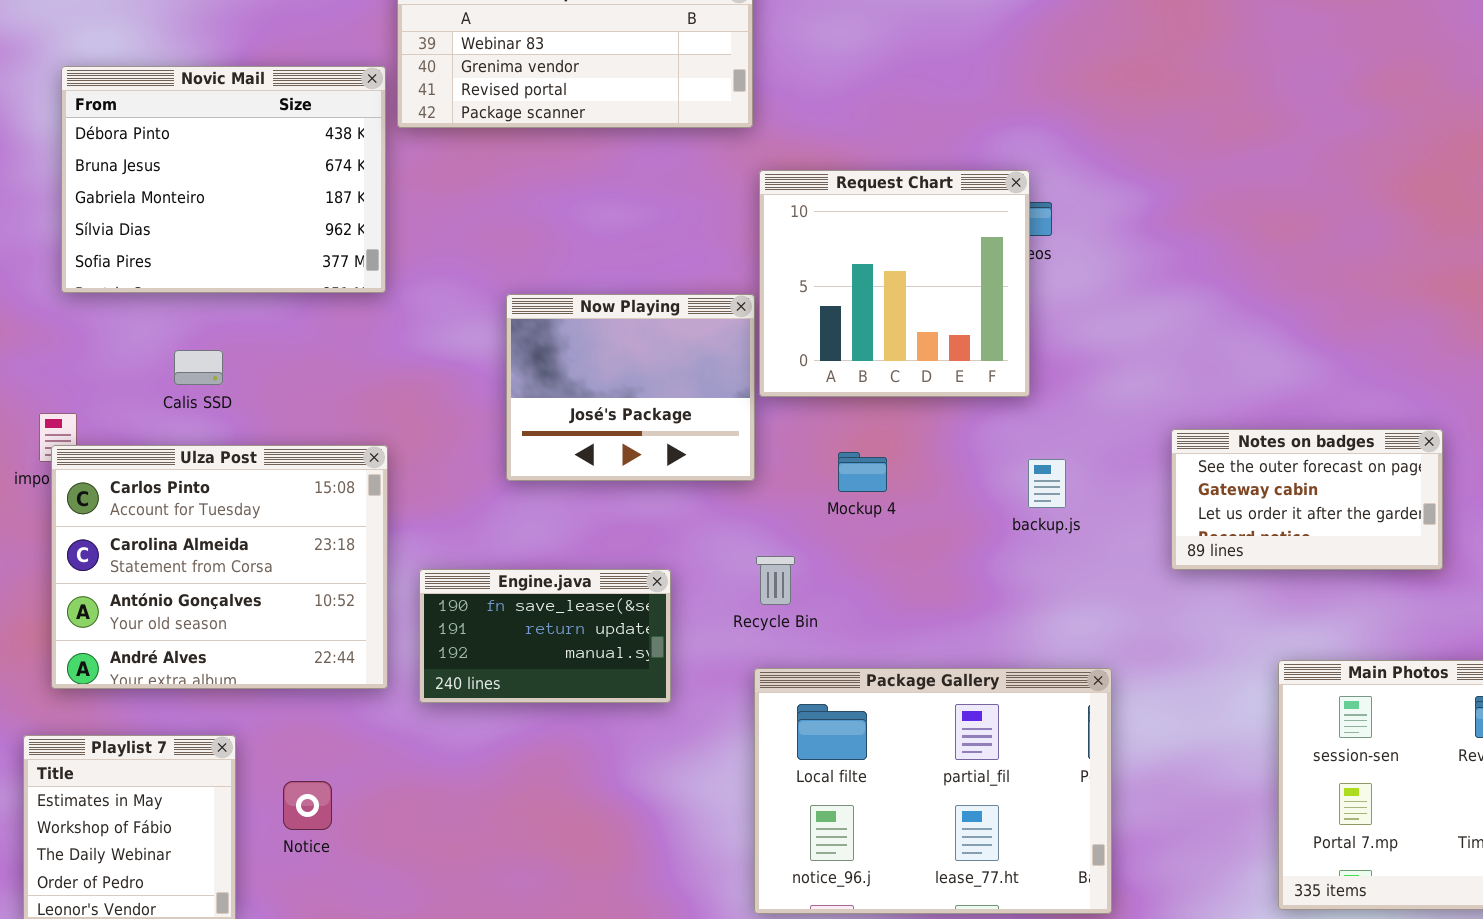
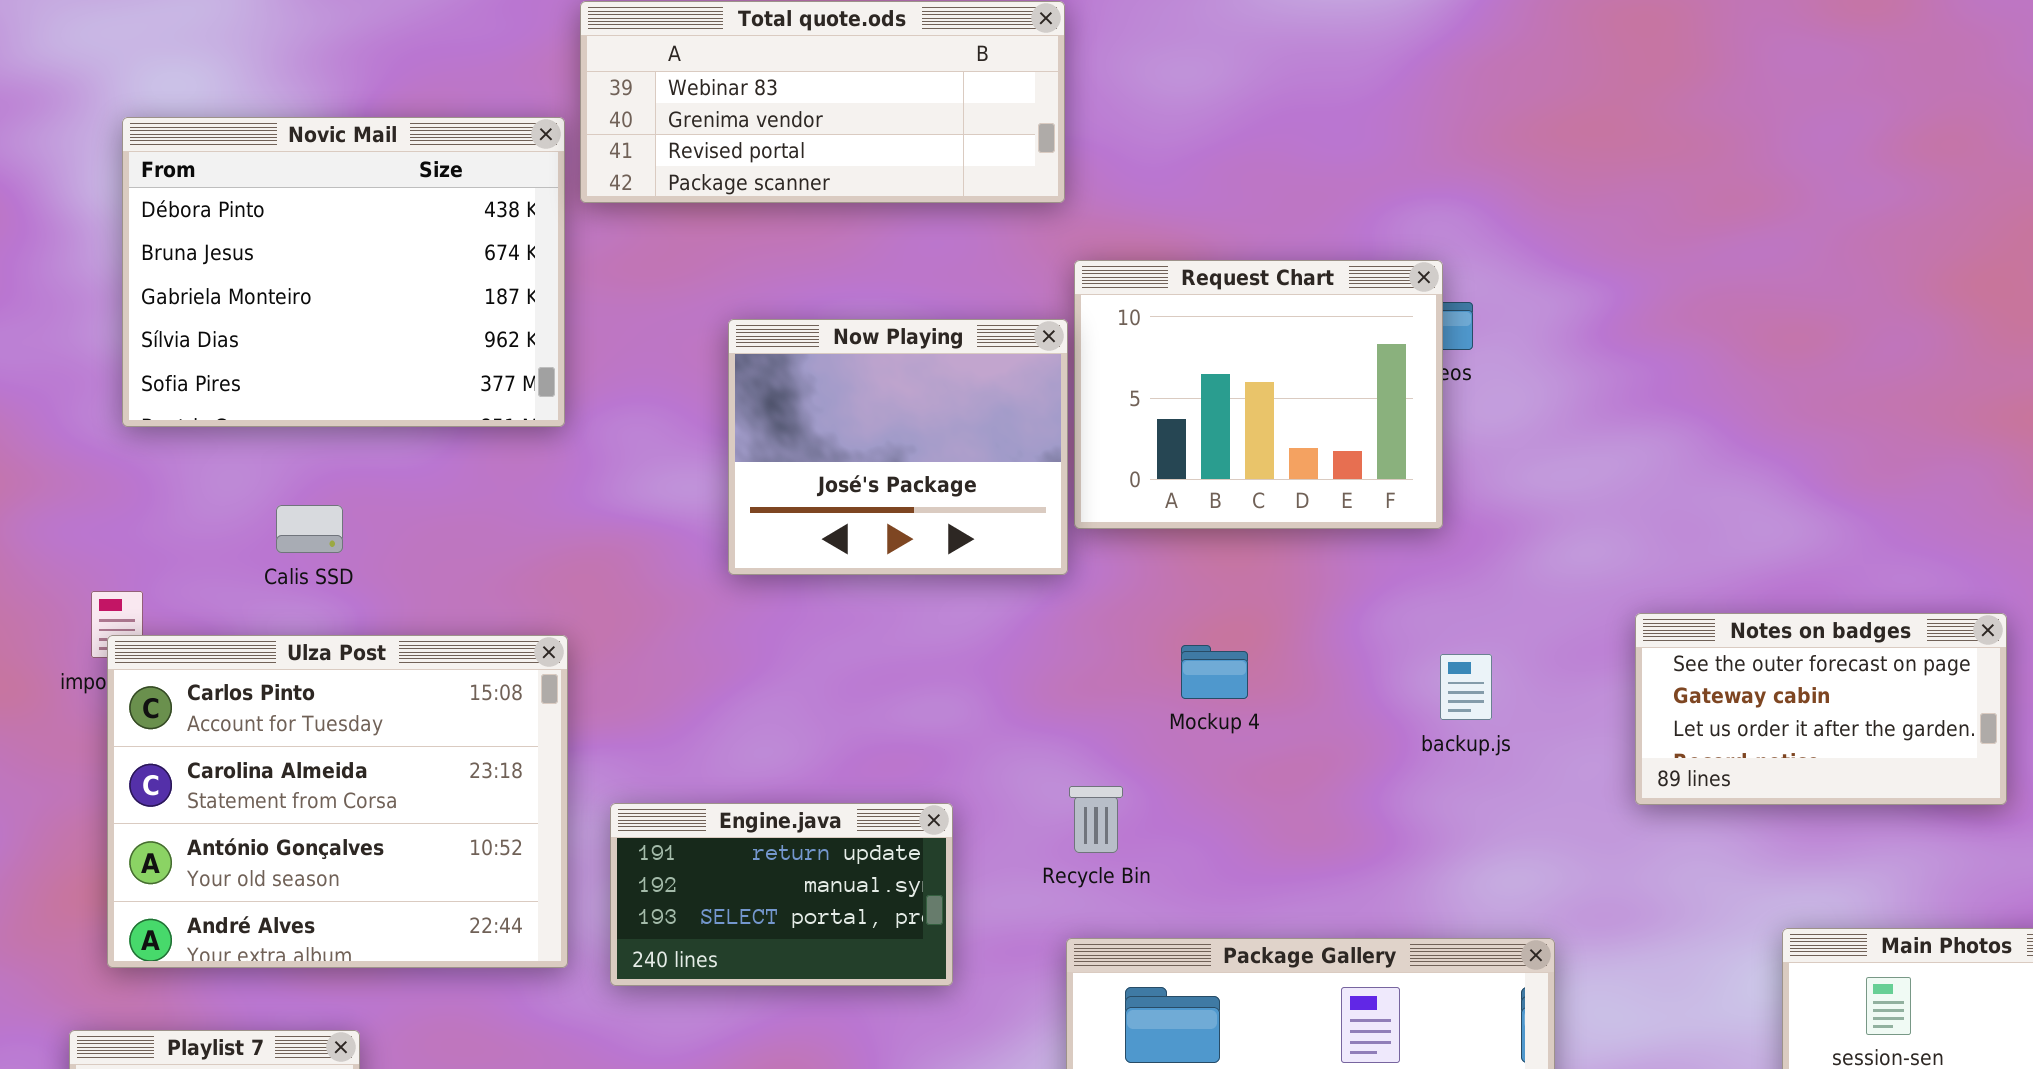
Request Chart: [759,170,1030,397] -> [1074,260,1443,529], resized
Now Playing: [506,294,755,481] -> [728,319,1068,575], moved
Engine.java: [419,569,671,703] -> [610,803,953,986], scrolled down 1 row

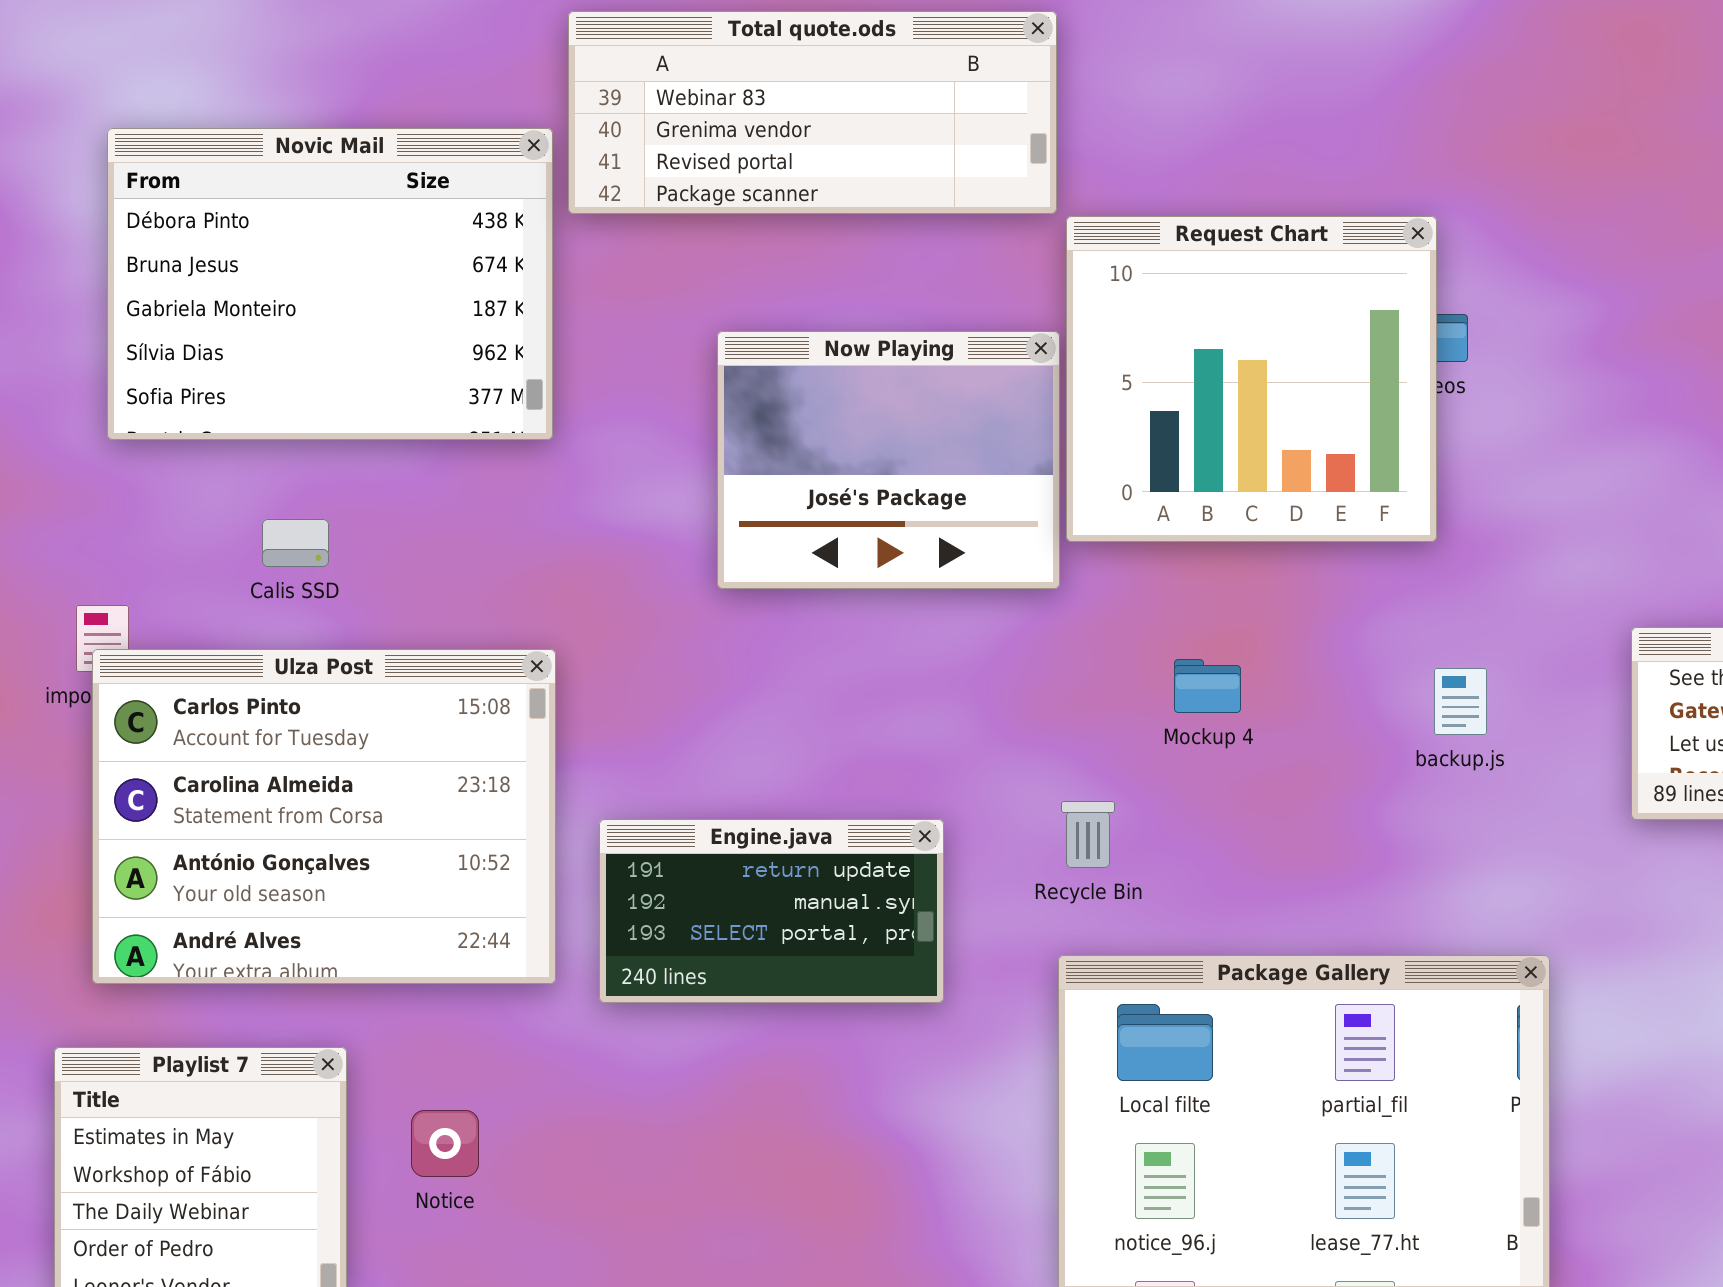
Request Chart: [1074,260,1443,529] -> [1066,216,1437,542], resized

